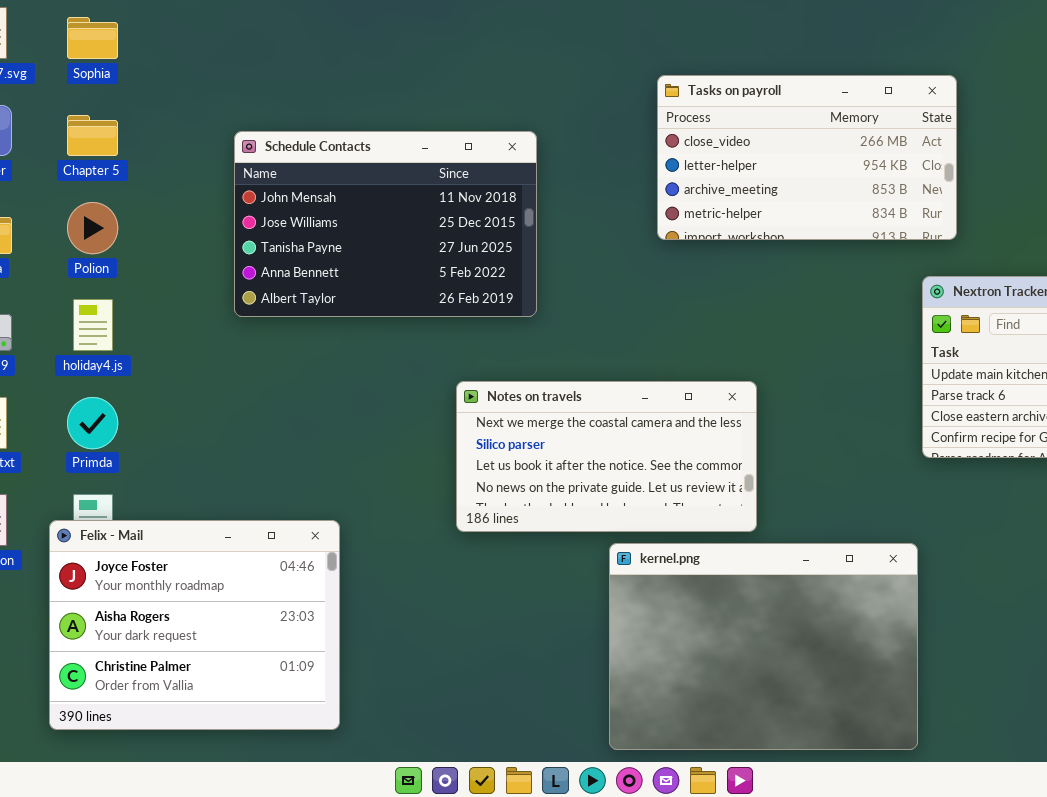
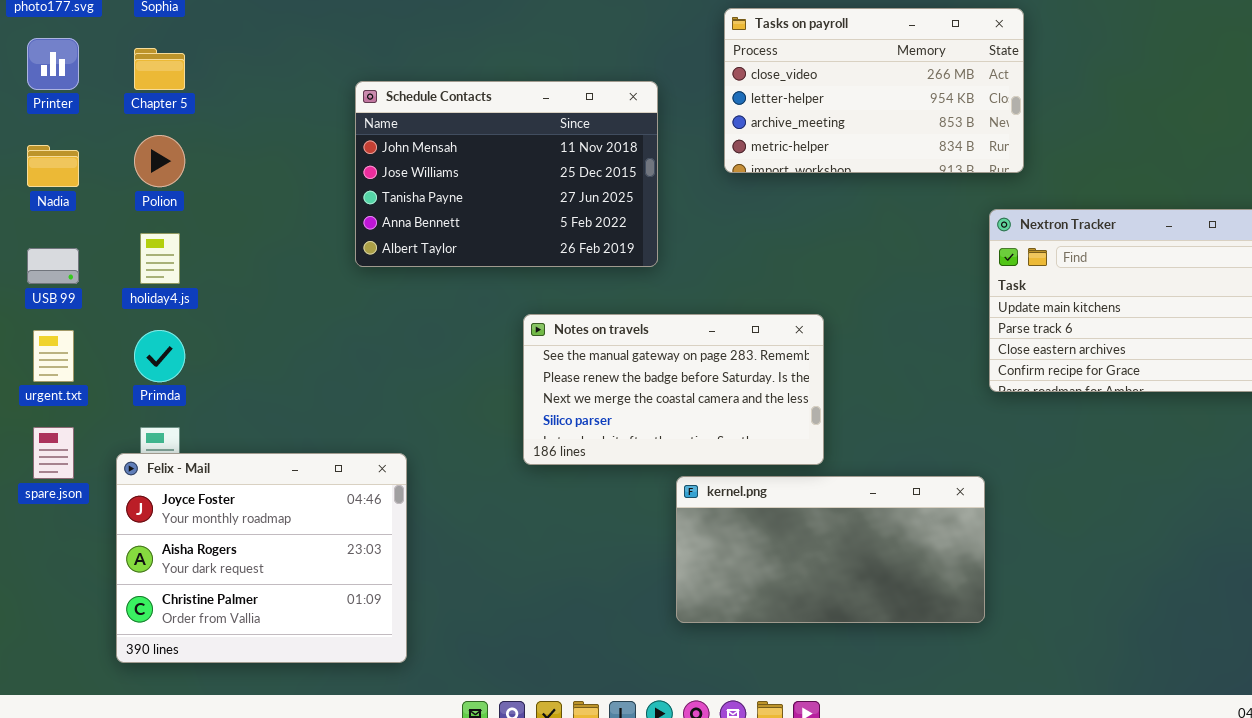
Schedule Contacts: [234,131,537,317] -> [355,81,658,267], moved
Notes on travels: [456,381,757,532] -> [523,314,824,465], scrolled up 2 rows
kernel.png: [609,543,918,750] -> [676,476,985,623], resized

